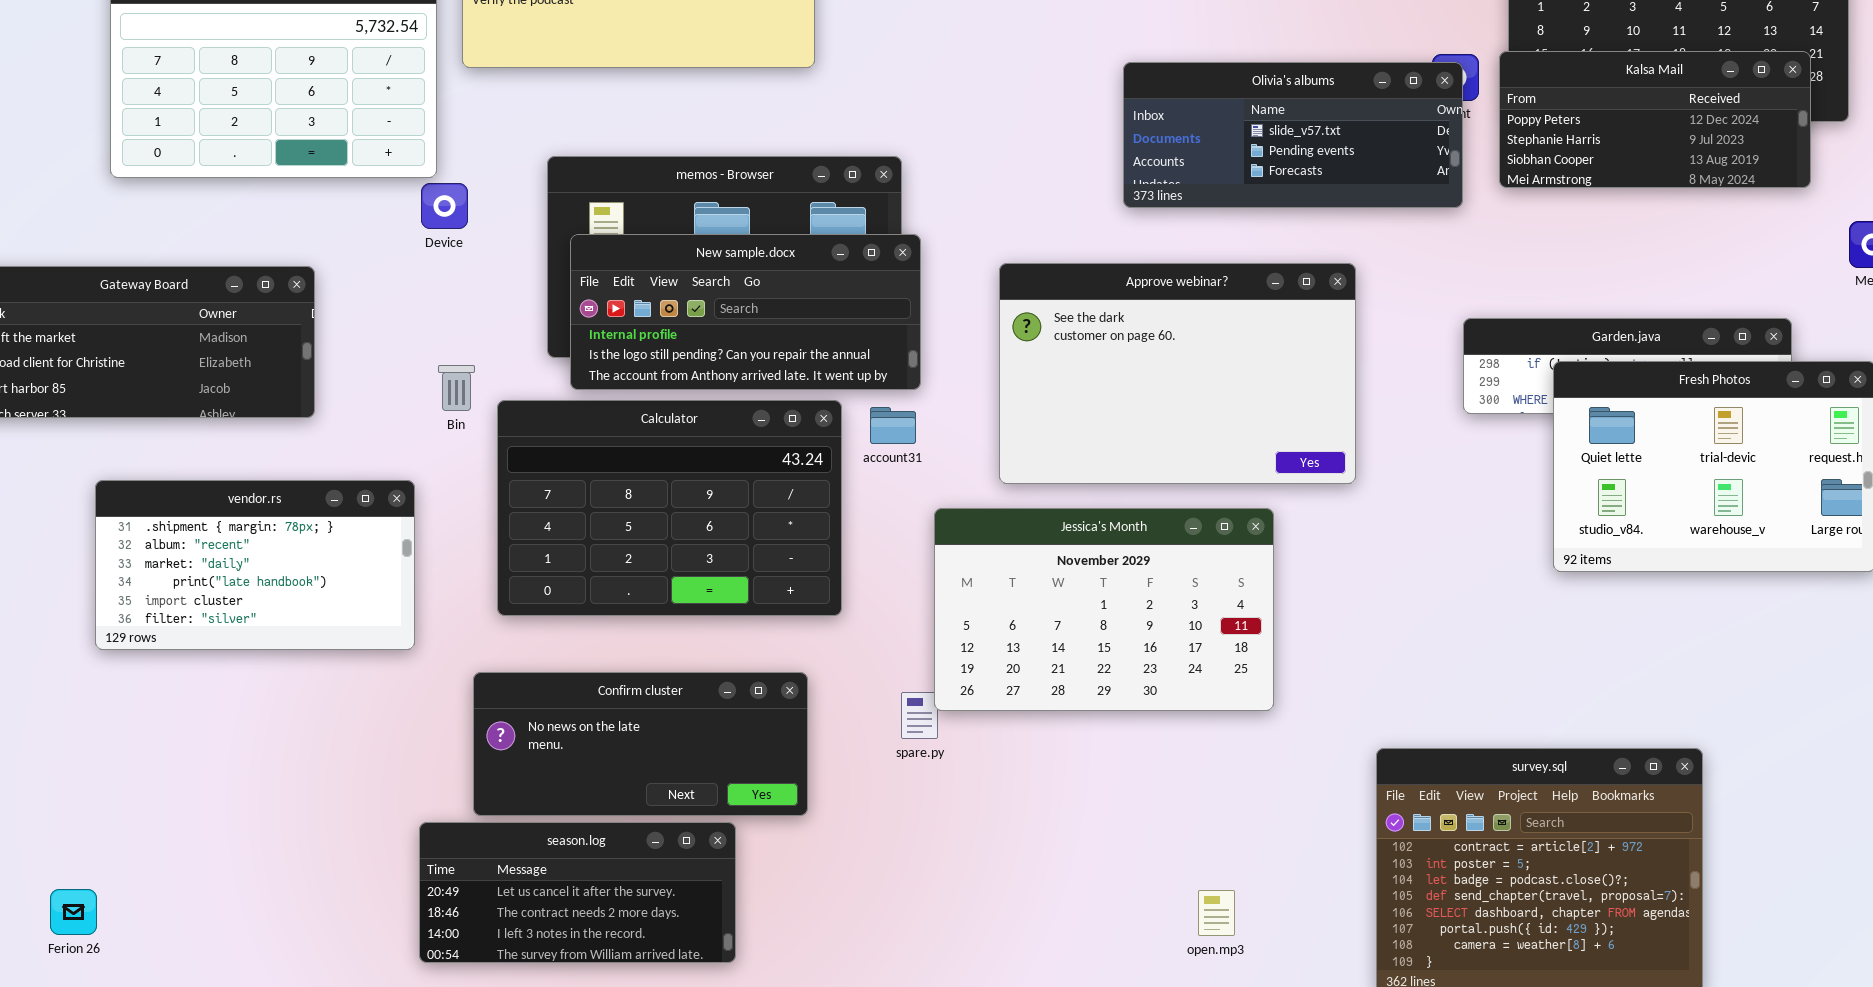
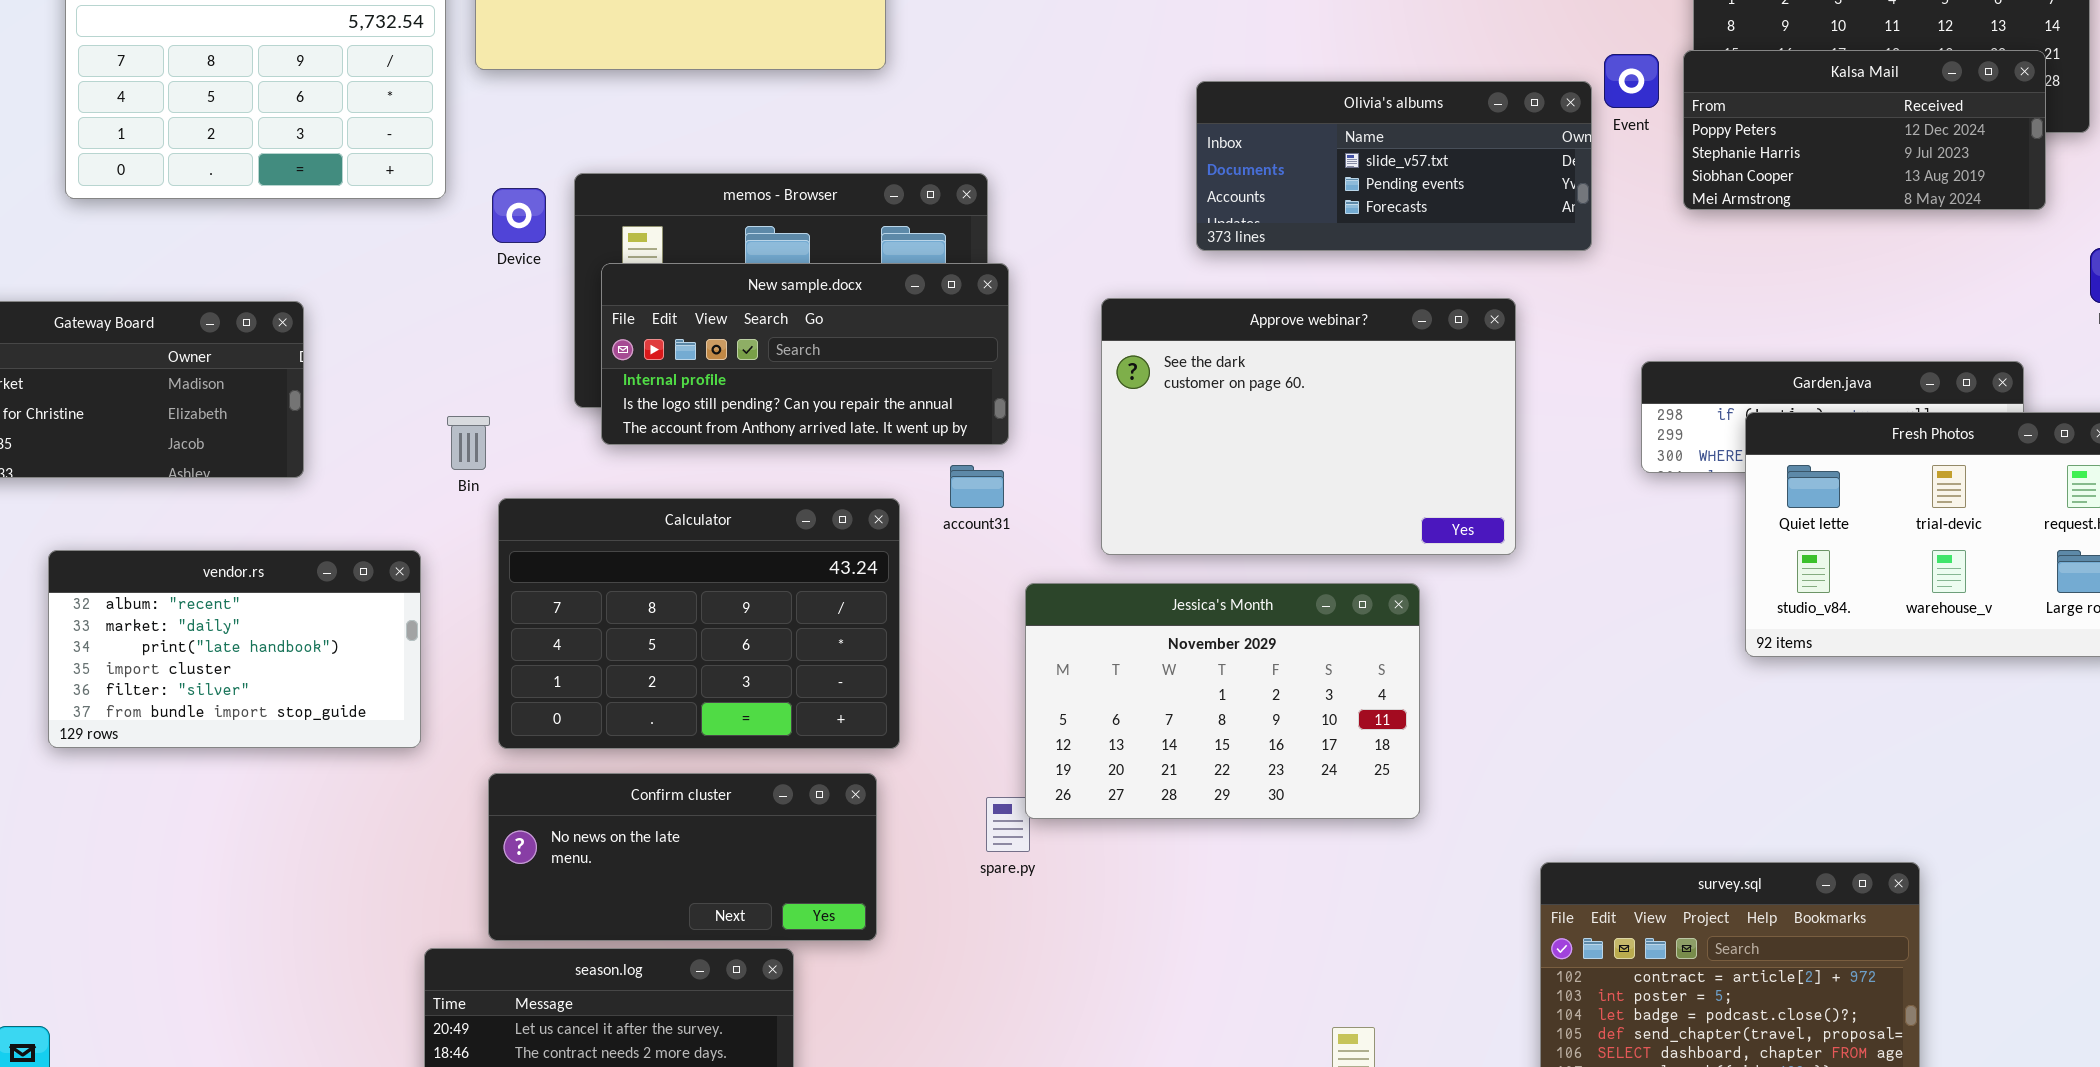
Olivia's albums: [1123,62,1463,208] -> [1196,81,1592,251], moved
Device: [421,183,468,229] -> [492,188,546,243], moved
Calculator: [497,400,842,616] -> [498,498,900,749], moved
vendor.rs: [95,480,415,650] -> [48,550,421,748], scrolled down 1 row

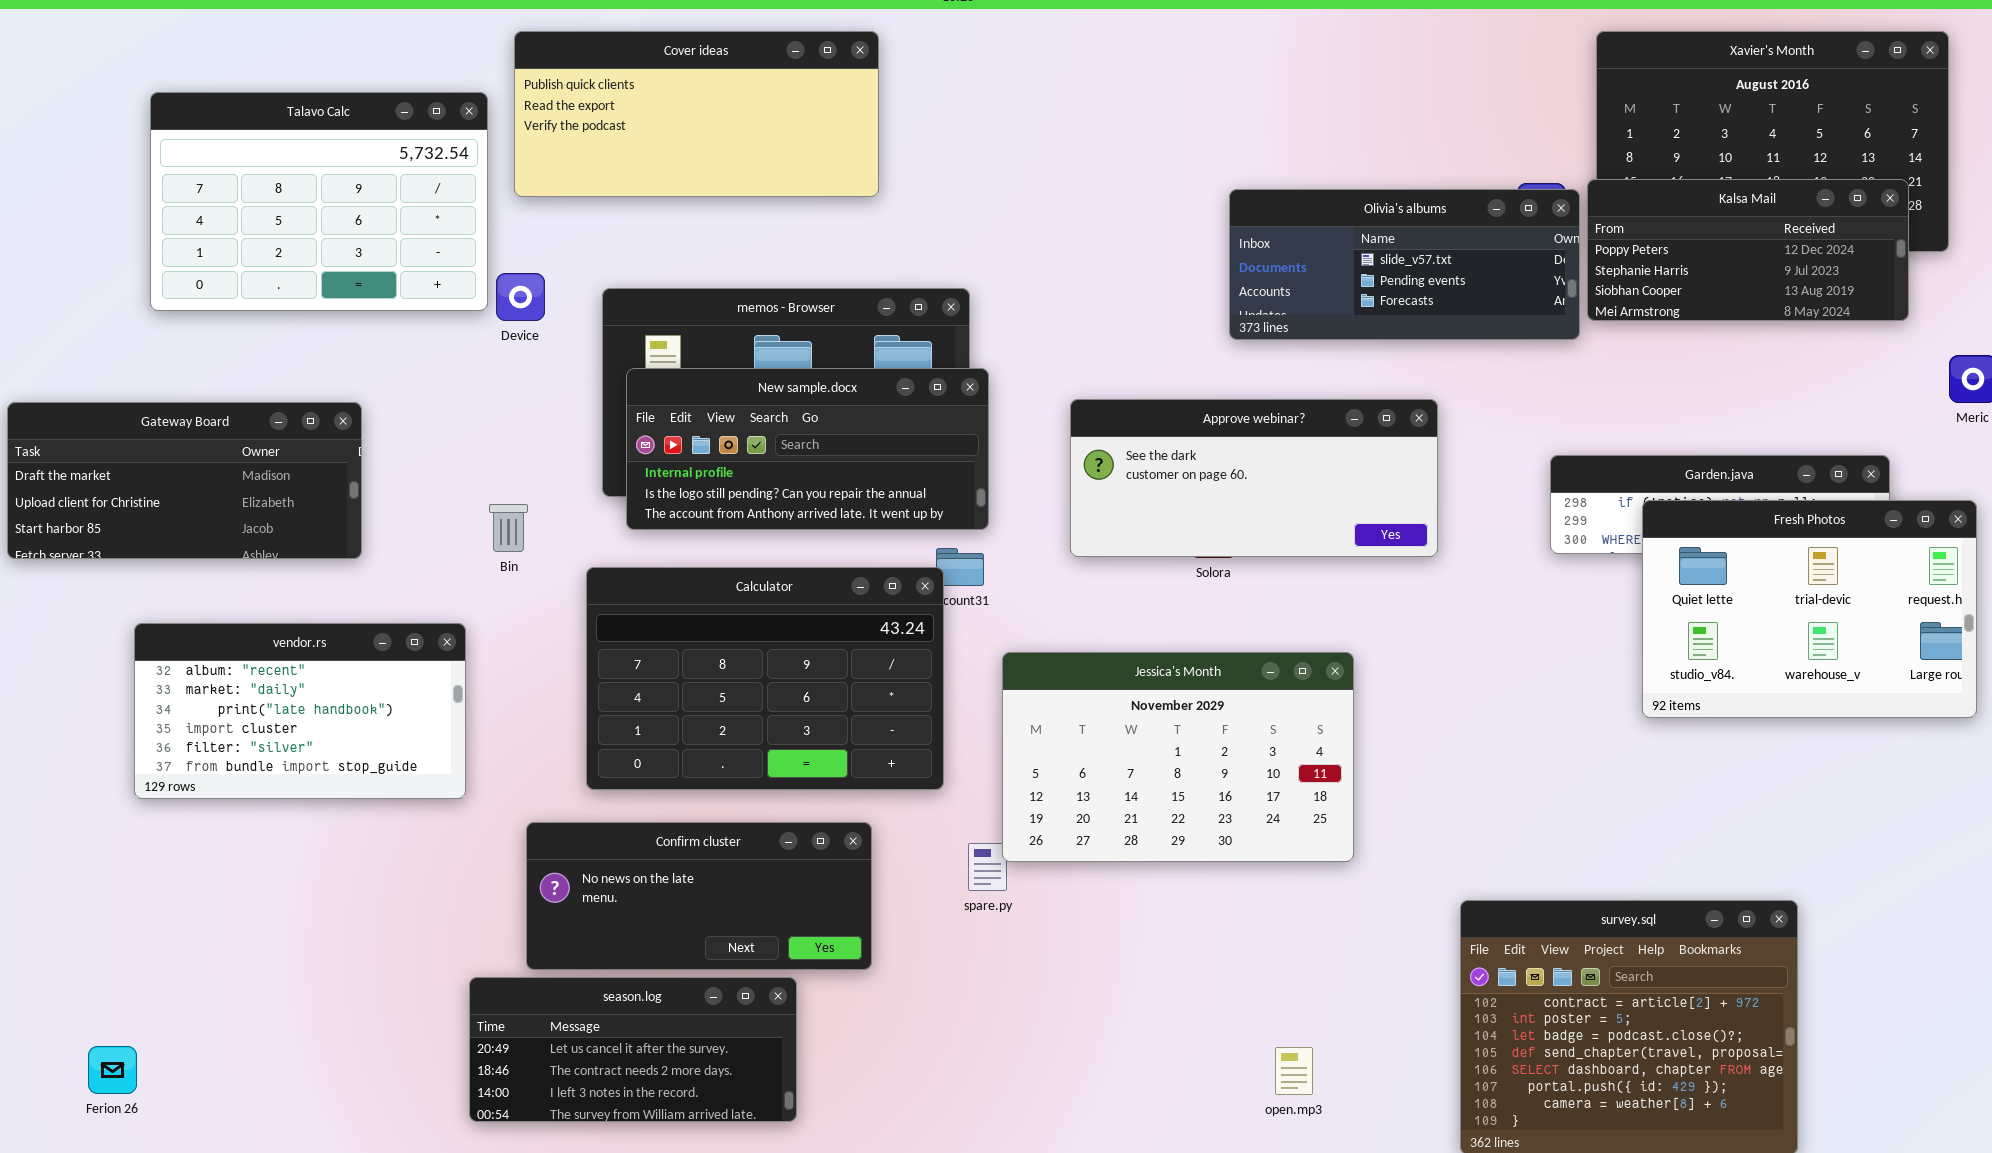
Olivia's albums: [1196,81,1592,251] -> [1229,189,1580,340], moved
Device: [492,188,546,243] -> [496,273,545,321], moved
Approve webinar?: [1101,298,1516,555] -> [1070,399,1438,557], resized
Calculator: [498,498,900,749] -> [586,567,944,790], moved

